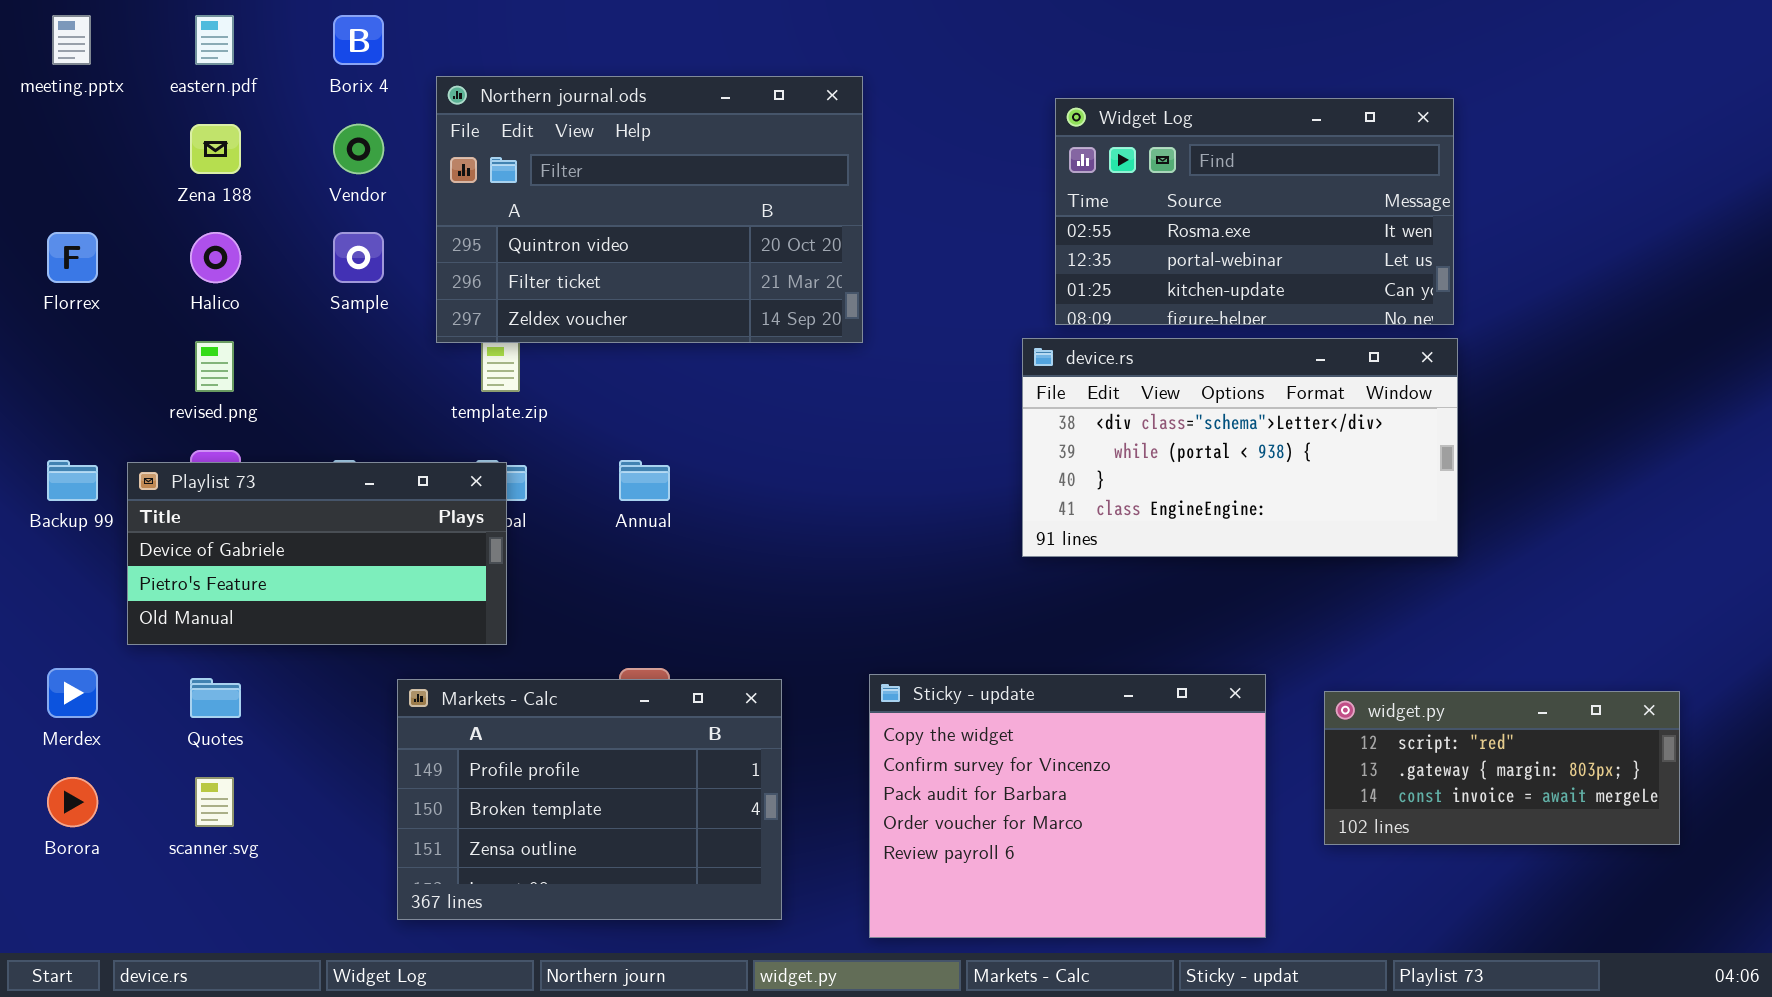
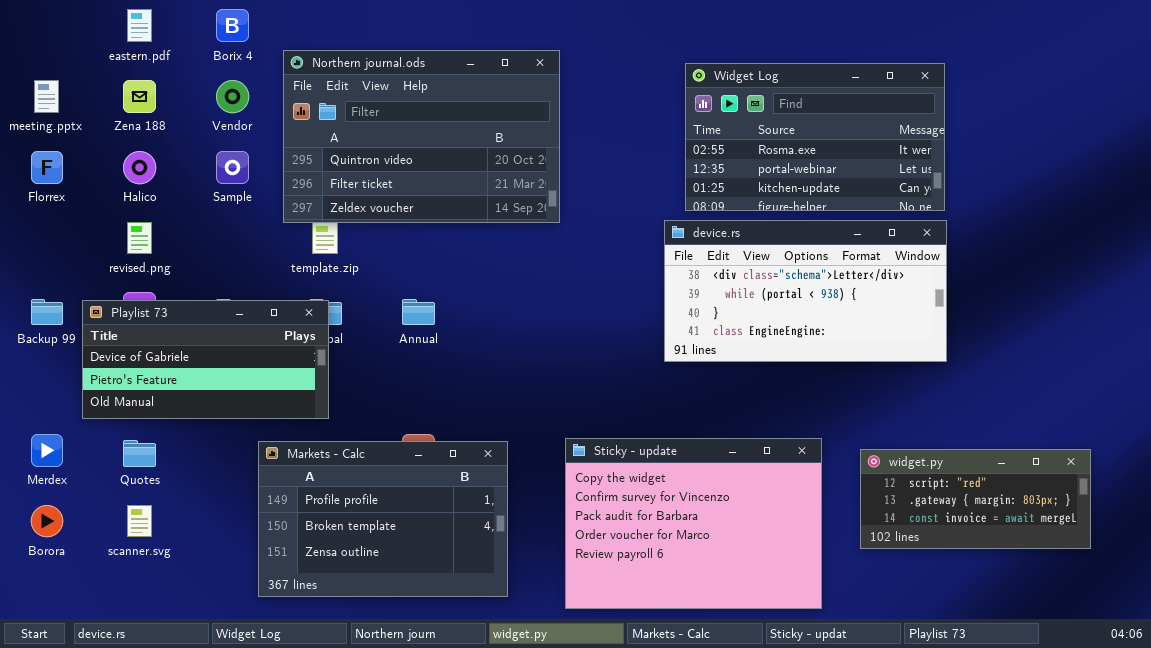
meeting.pptx: [52,15,91,65] -> [34,80,59,113], moved

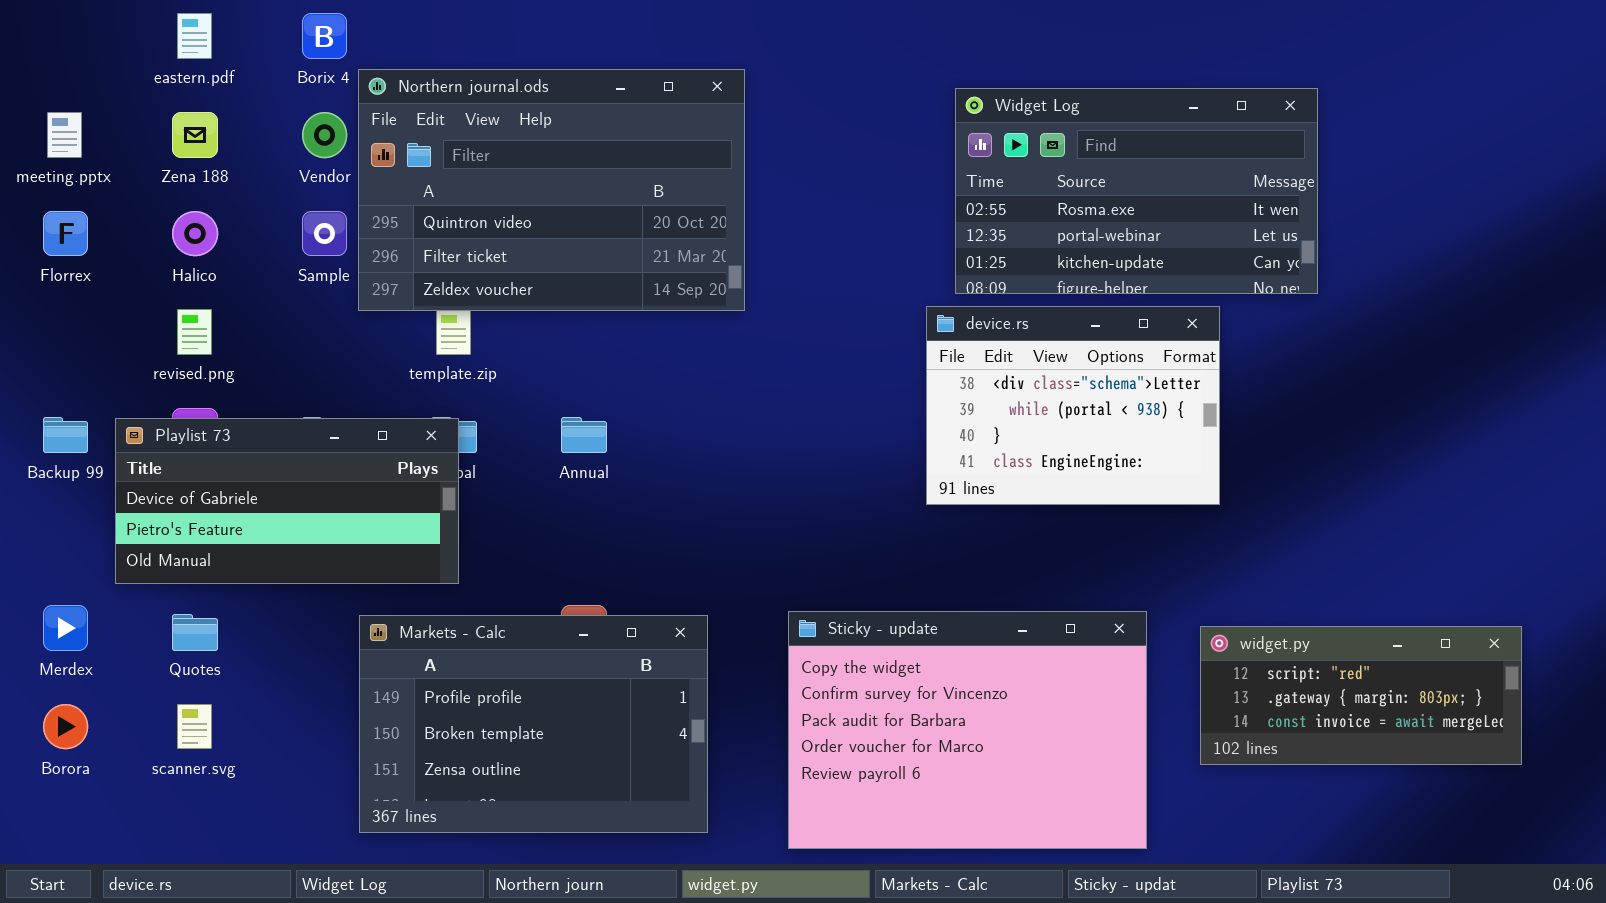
Northern journal.ods: [283,50,560,223] -> [358,69,745,311], moved
device.rs: [664,220,947,362] -> [926,306,1220,505], resized

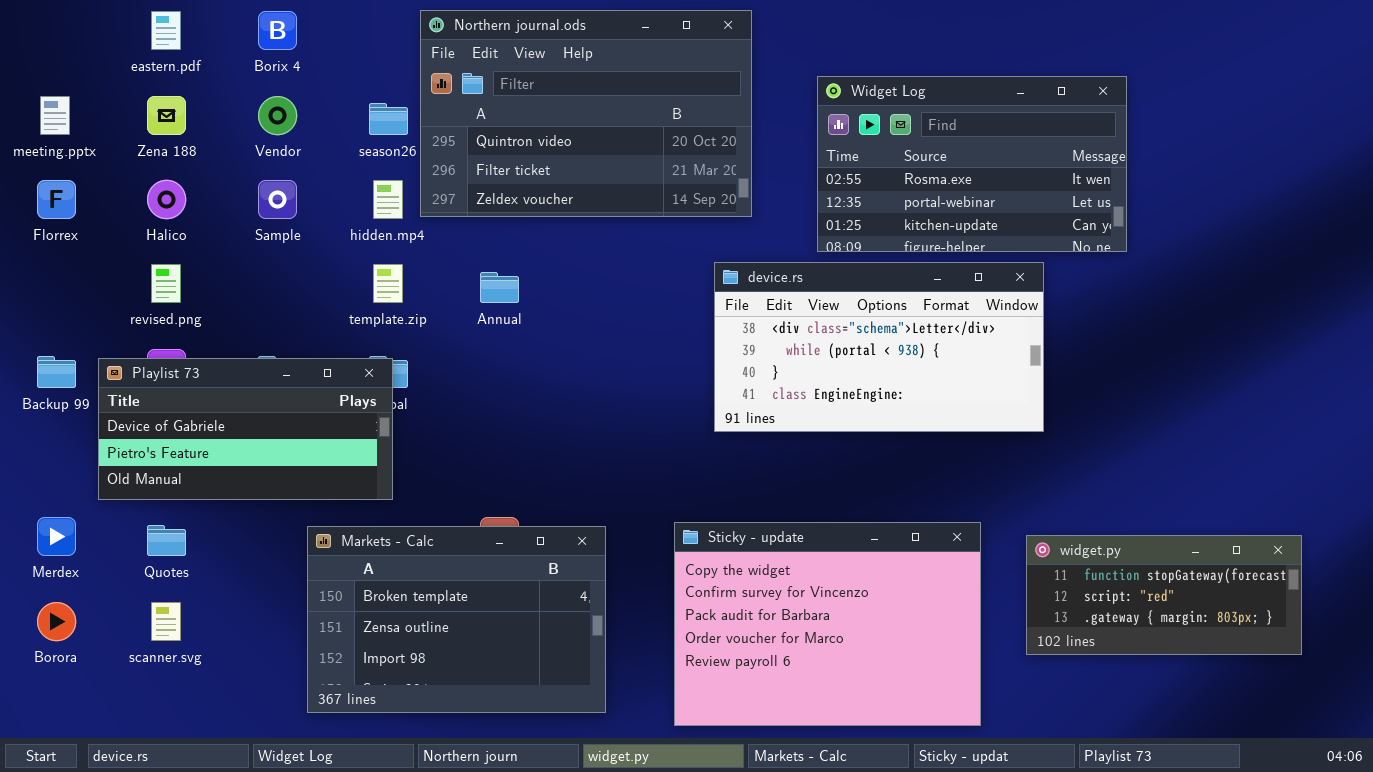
Northern journal.ods: [358,69,745,311] -> [420,10,752,217], moved
device.rs: [926,306,1220,505] -> [714,262,1044,432], resized
Annual: [561,417,607,453] -> [480,272,519,303], moved
Markets - Calc: [359,615,708,833] -> [307,526,606,713], scrolled down 1 row
widget.py: [1200,626,1522,765] -> [1026,535,1302,655], scrolled up 1 row

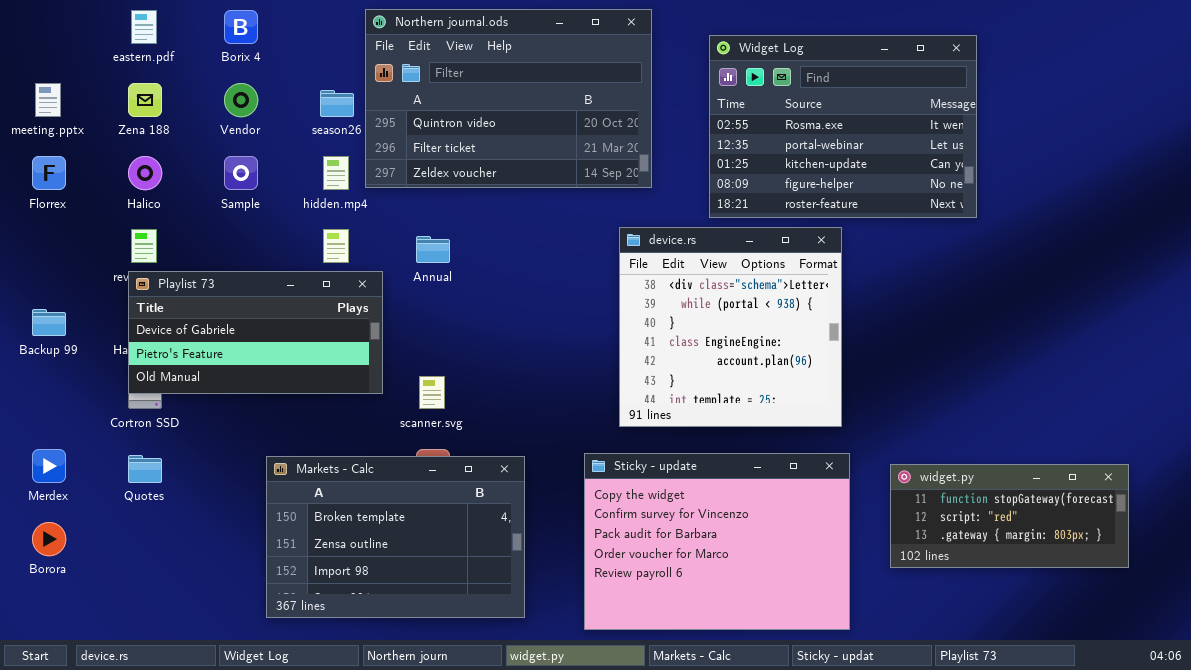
Widget Log: [817,76,1127,252] -> [709,35,977,218], resized
device.rs: [714,262,1044,432] -> [619,227,842,427], resized
Playlist 73: [98,358,393,500] -> [128,271,383,394], moved
scanner.svg: [151,602,181,641] -> [419,376,445,409], moved

